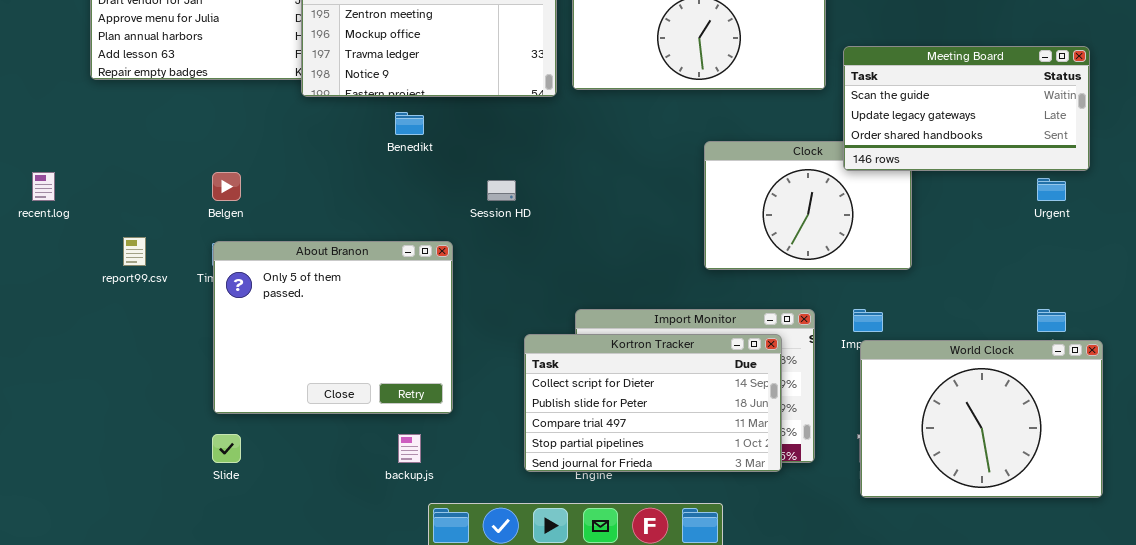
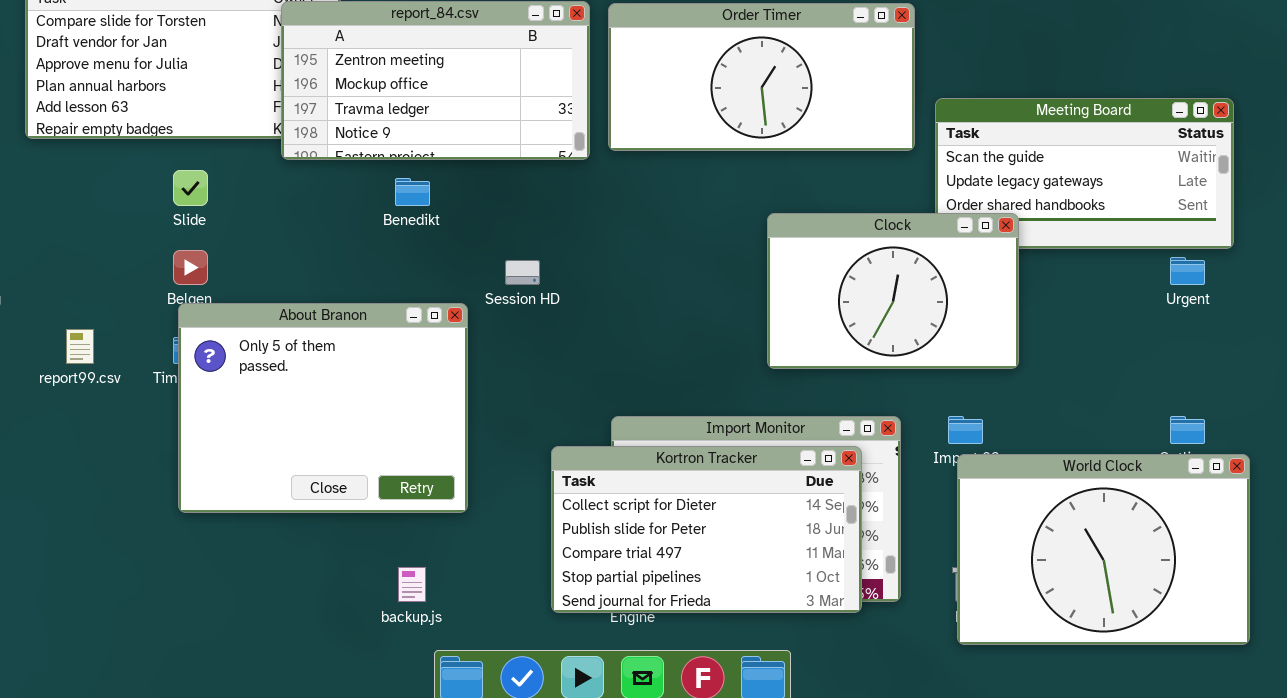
Clock: [704,141,912,270] -> [767,213,1019,369], raised
About Branon: [213,241,453,414] -> [178,303,468,513], moved
Slide: [212,434,241,463] -> [173,170,208,206], moved

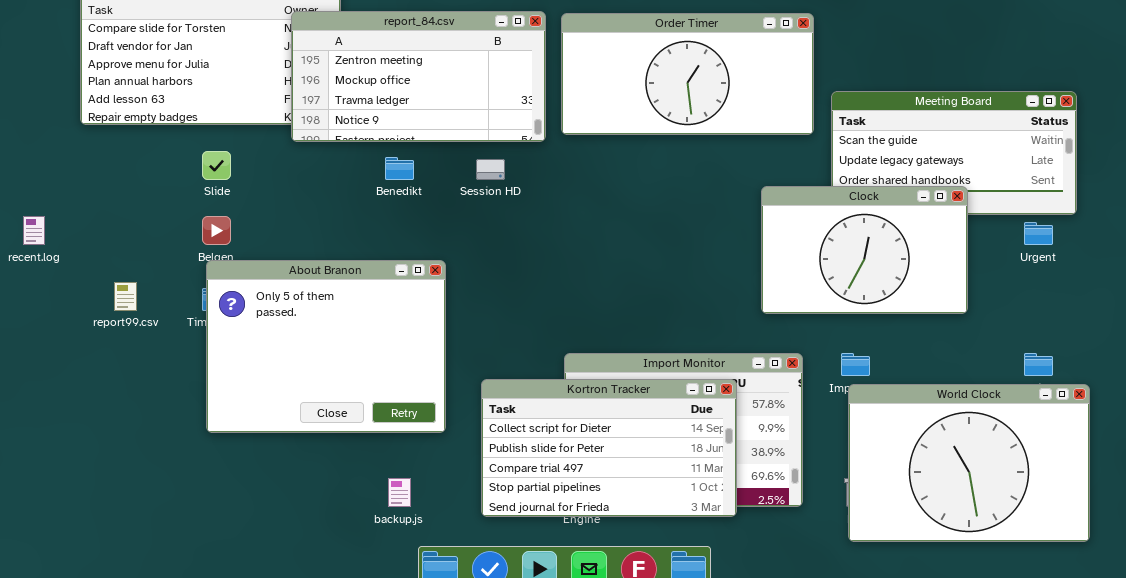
Clock: [767,213,1019,369] -> [761,186,968,314], moved
Session HD: [505,260,540,285] -> [476,159,505,180], moved
Kortron Tracker: [551,446,862,613] -> [481,379,737,517], moved

